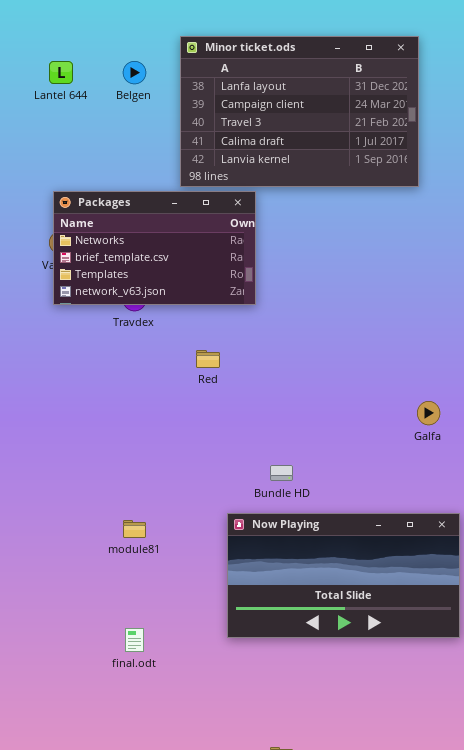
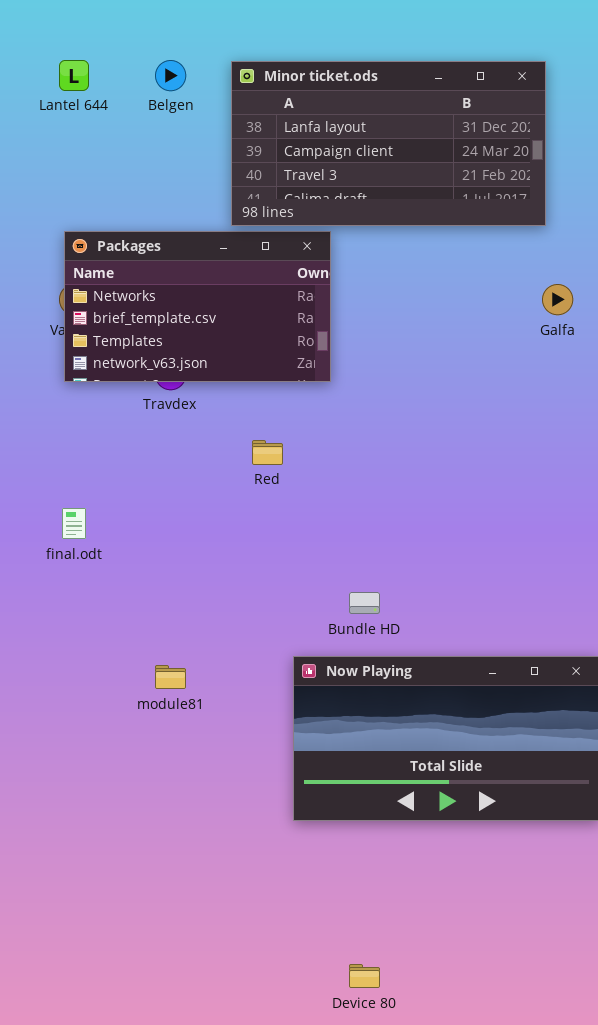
Minor ticket.ods: [180,36,419,187] -> [231,61,546,226], resized
Galfa: [417,401,440,425] -> [542,284,573,315], moved
final.odt: [125,628,144,652] -> [62,508,86,539], moved

